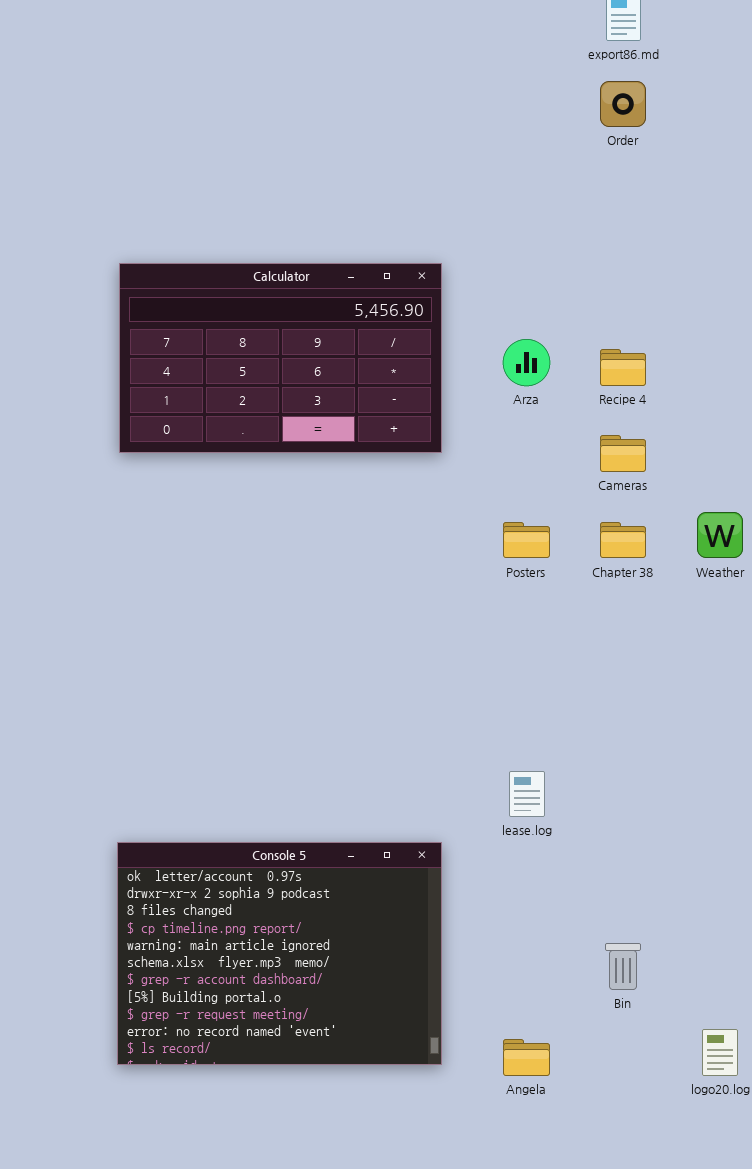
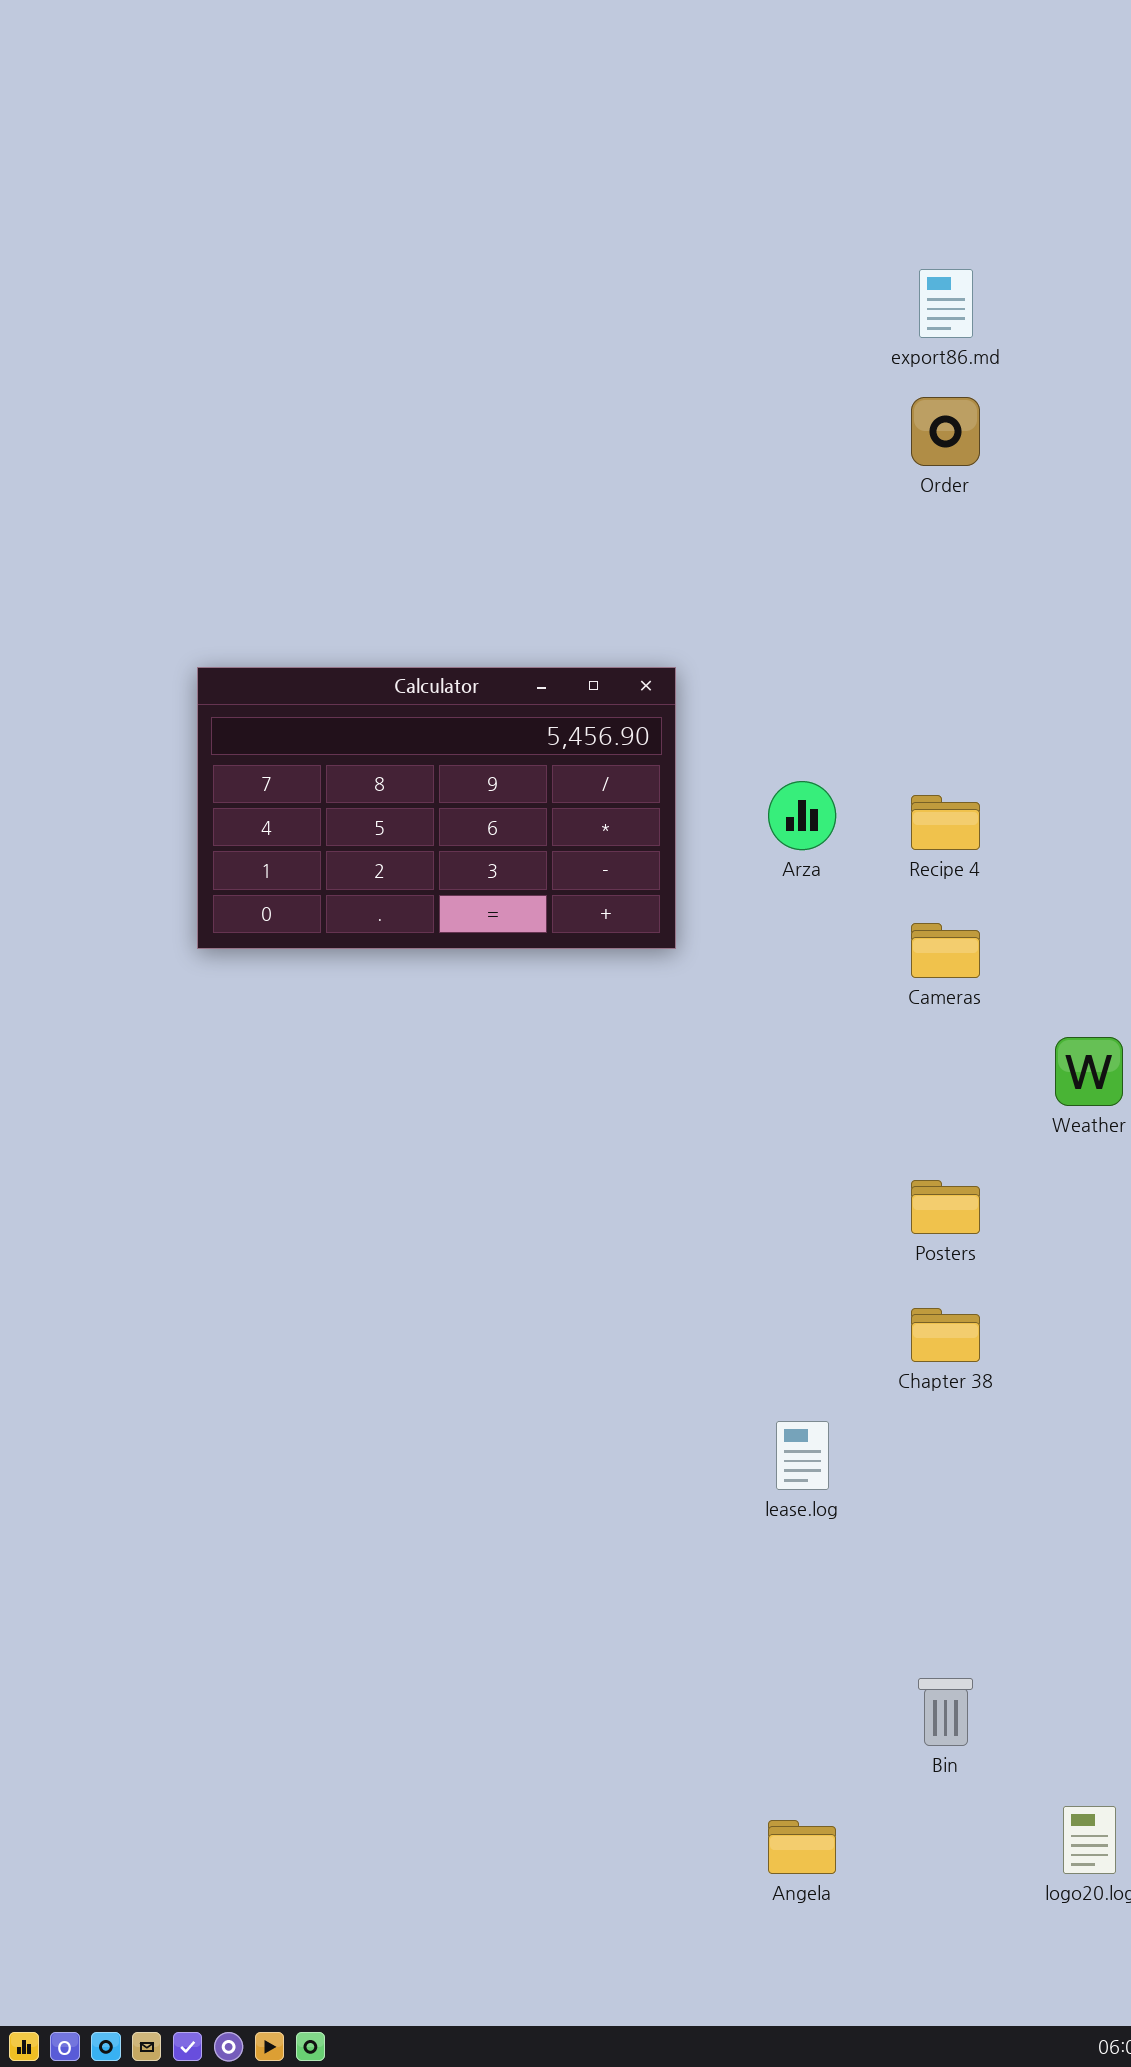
Posters: [503,522,550,558] -> [911,1180,980,1234], moved
Chapter 38: [600,522,646,558] -> [911,1308,980,1362], moved
Console 5: [117,842,442,1065] -> none, closed

